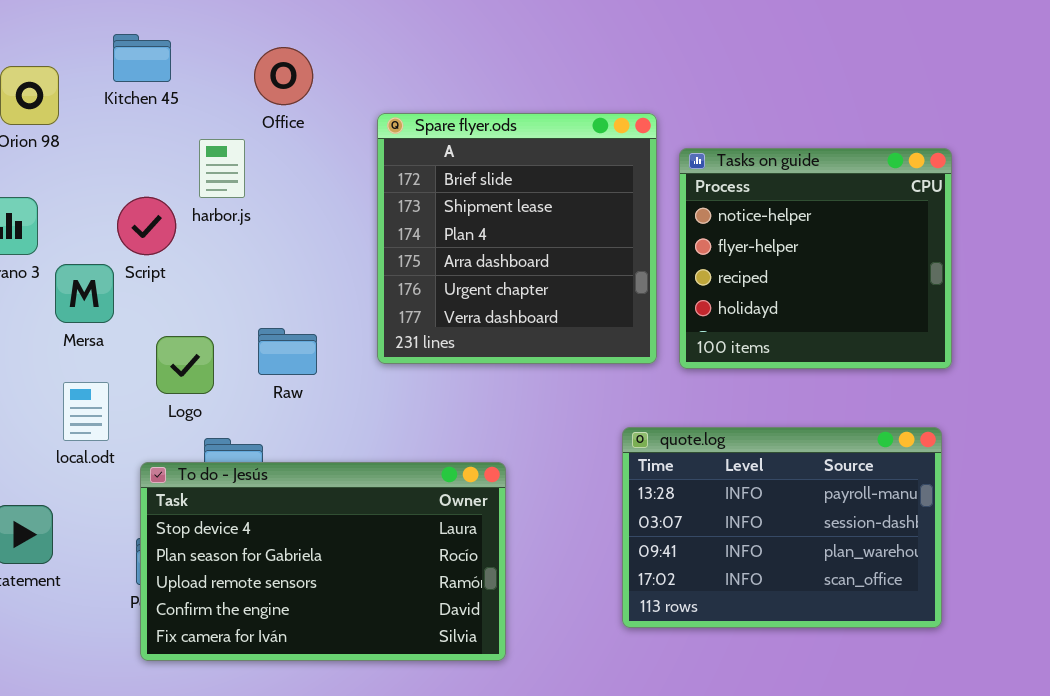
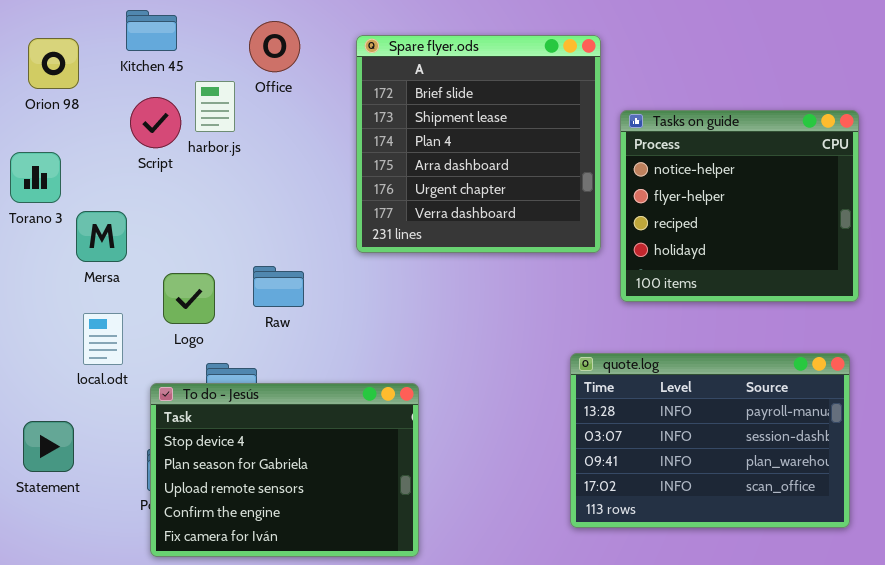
Spare flyer.ods: [377,113,657,364] -> [356,35,601,253], moved
harbor.js: [199,139,245,198] -> [195,81,235,132], moved
Script: [117,197,176,255] -> [130,97,181,148], moved
To do - Jesús: [140,462,506,661] -> [150,383,419,557], resized

